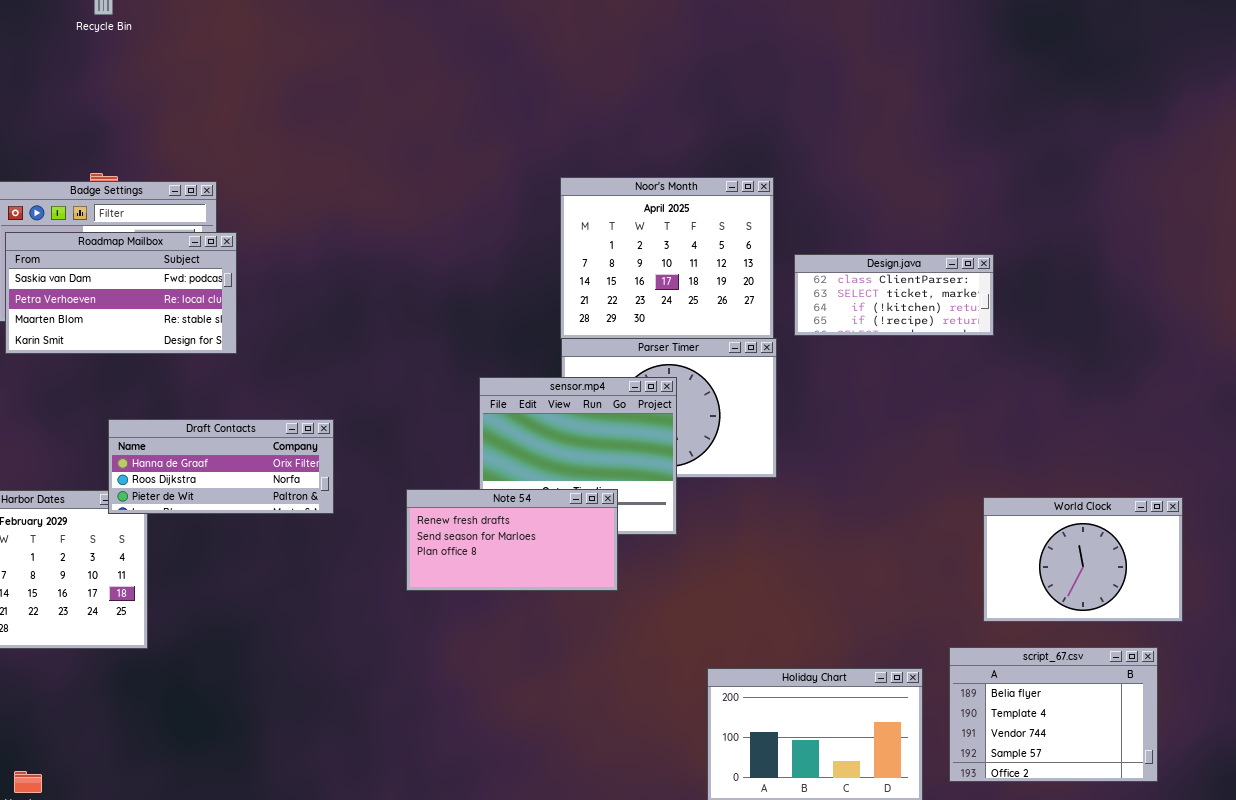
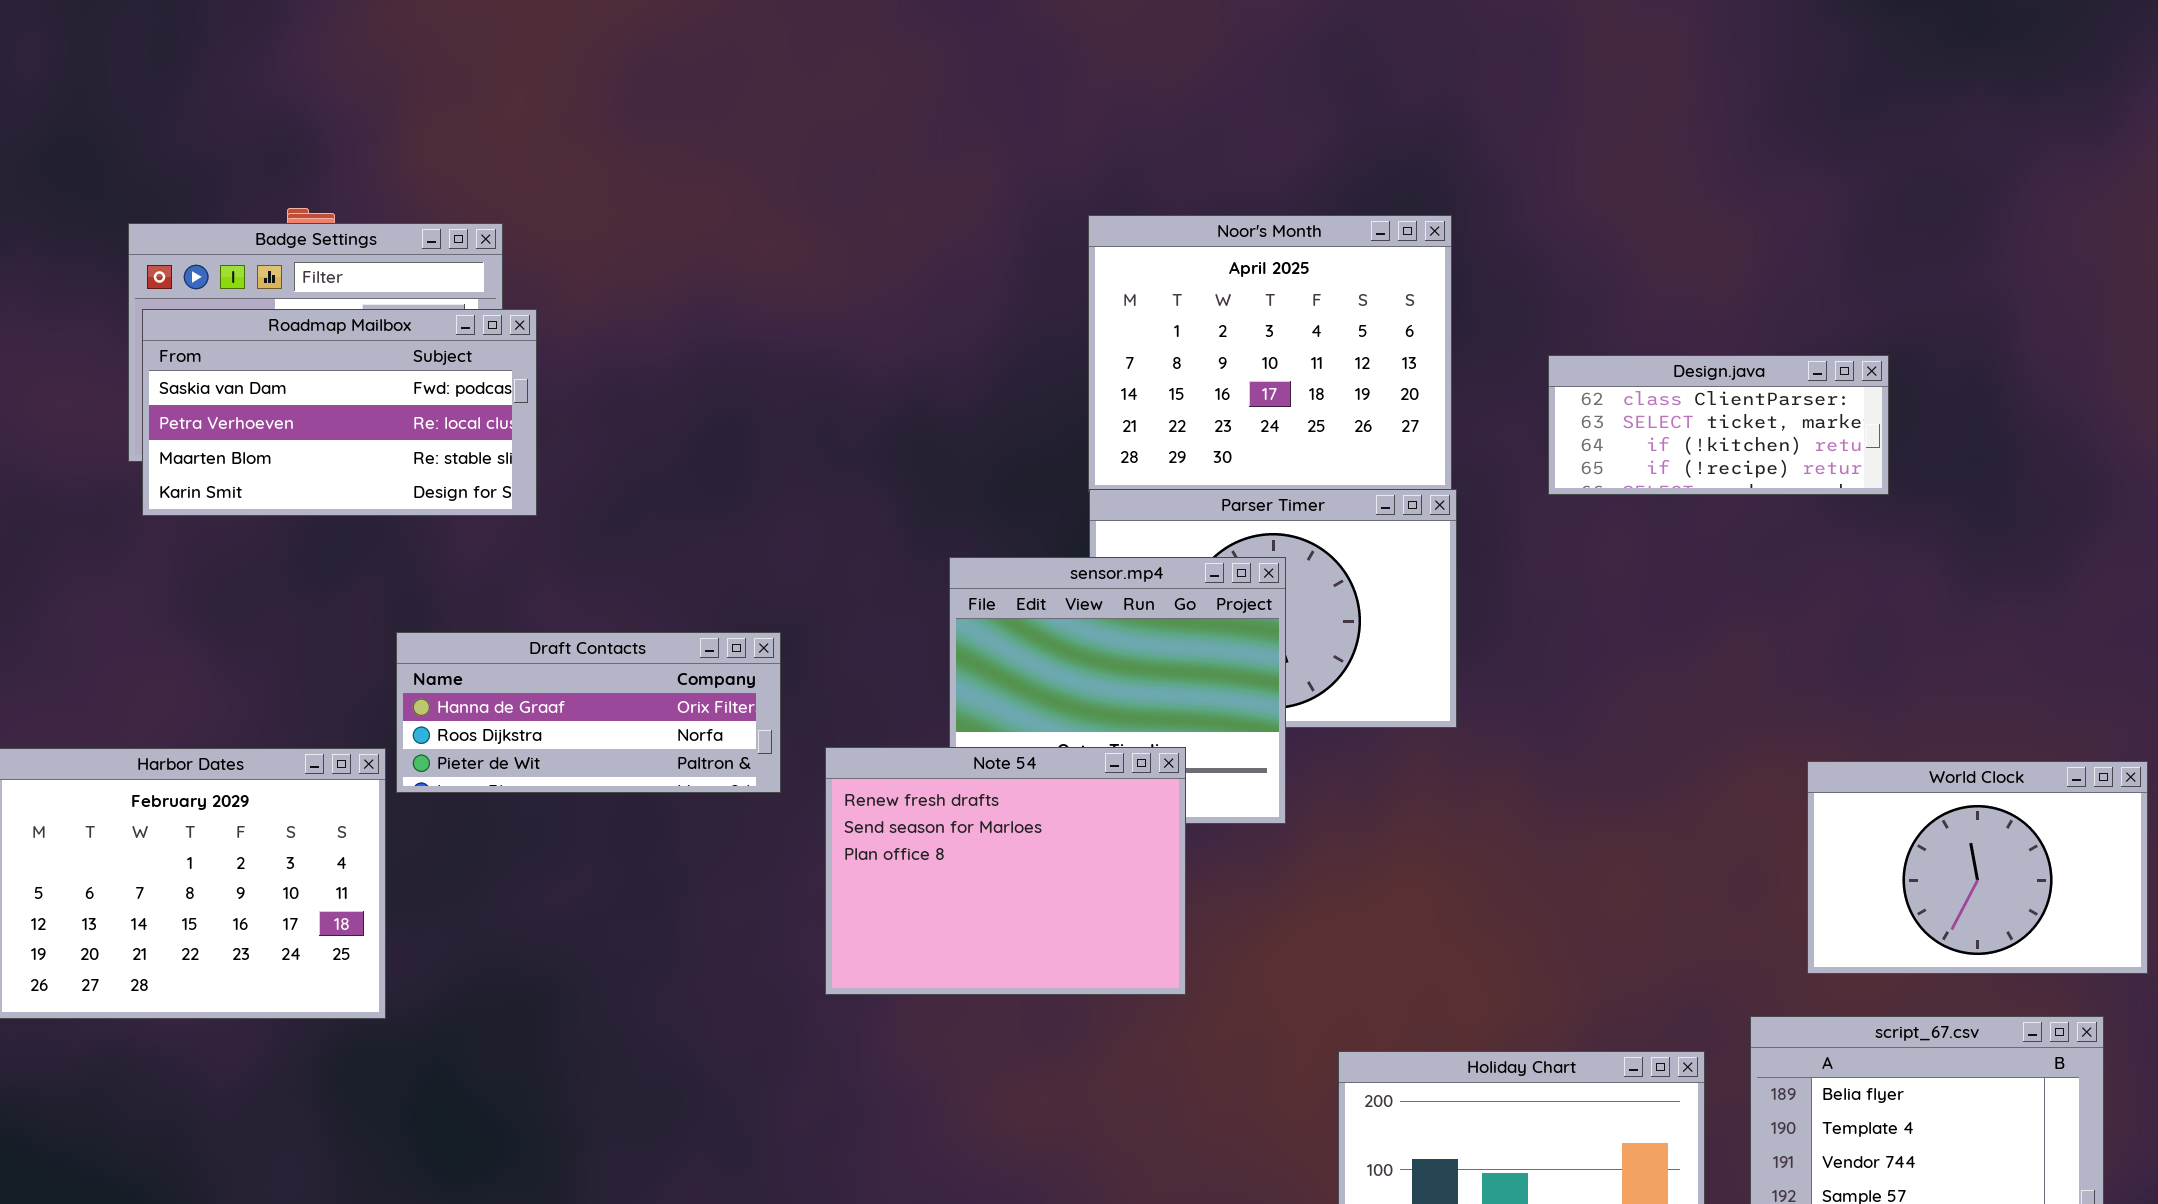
Design.java: [794,254,994,336] -> [1548,355,1889,495], moved
Draft Contacts: [108,419,334,514] -> [396,632,781,793], moved
Note 54: [406,489,618,591] -> [825,747,1186,995], resized

